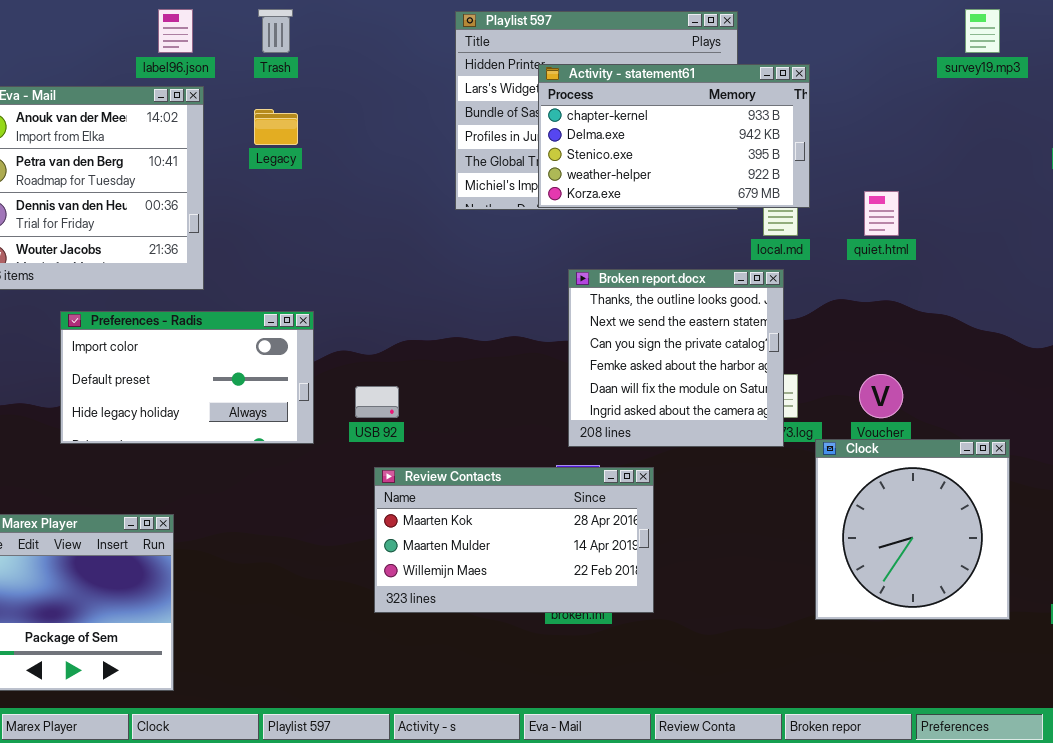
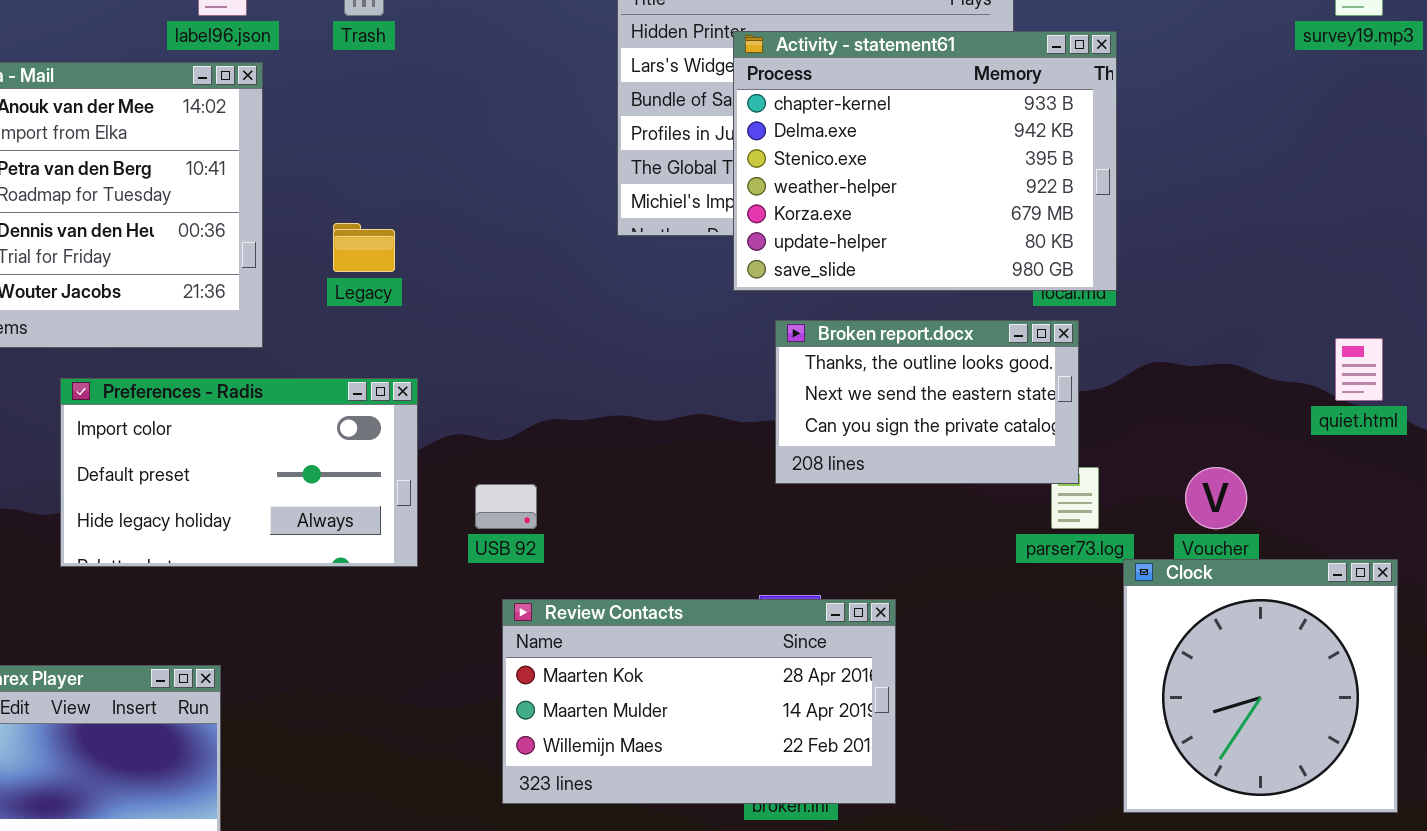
Activity - statement61: [538,64,810,208] -> [733,31,1117,291], resized
Legacy: [254,109,298,145] -> [333,223,395,272], moved
quiet.html: [864,191,899,236] -> [1335,338,1383,401], moved
Broken report.docx: [568,269,784,447] -> [775,320,1079,484], resized

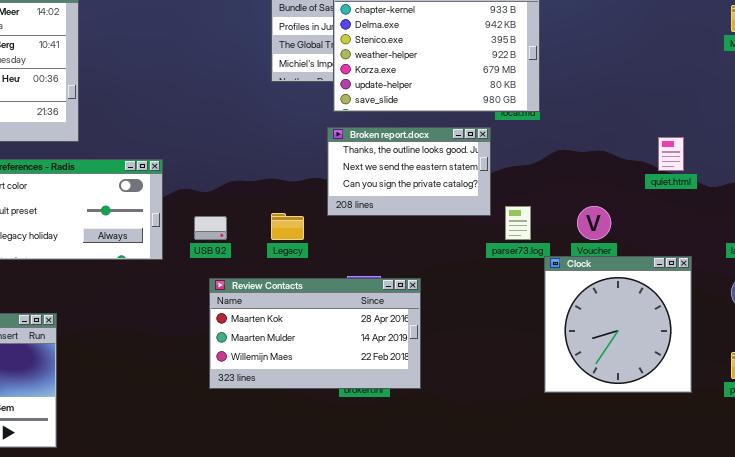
Legacy: [333,223,395,272] -> [271,213,304,240], moved
Broken report.docx: [775,320,1079,484] -> [327,127,491,216], moved

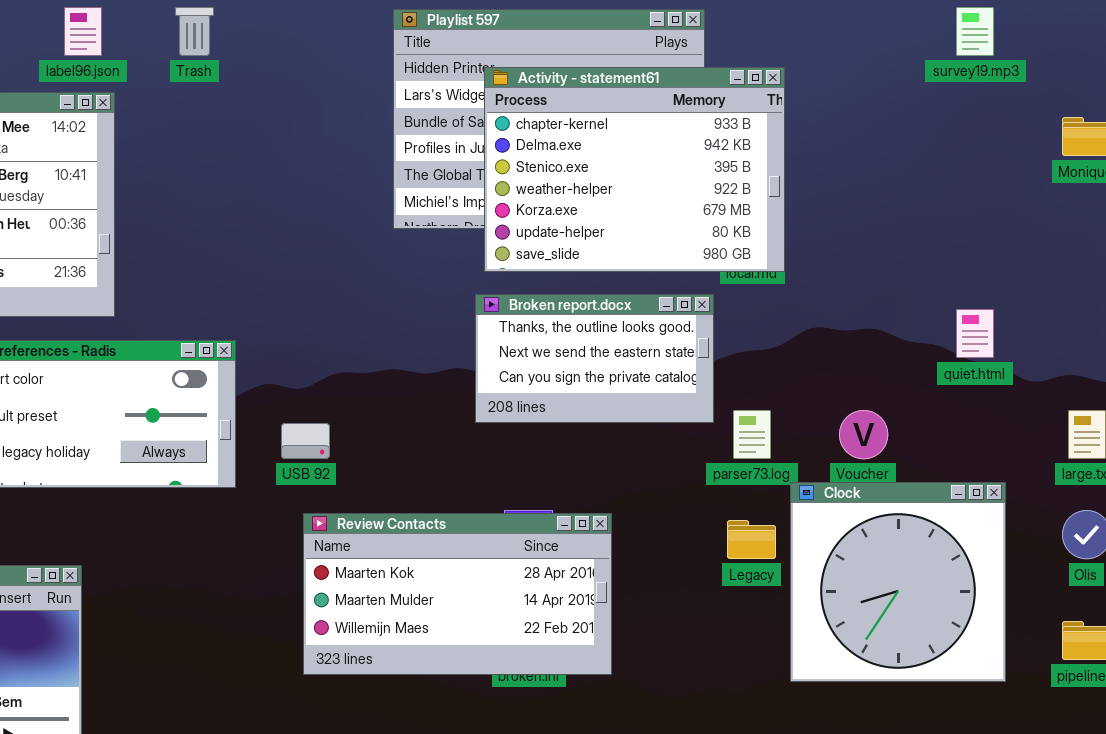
Legacy: [271,213,304,240] -> [727,520,776,559], moved

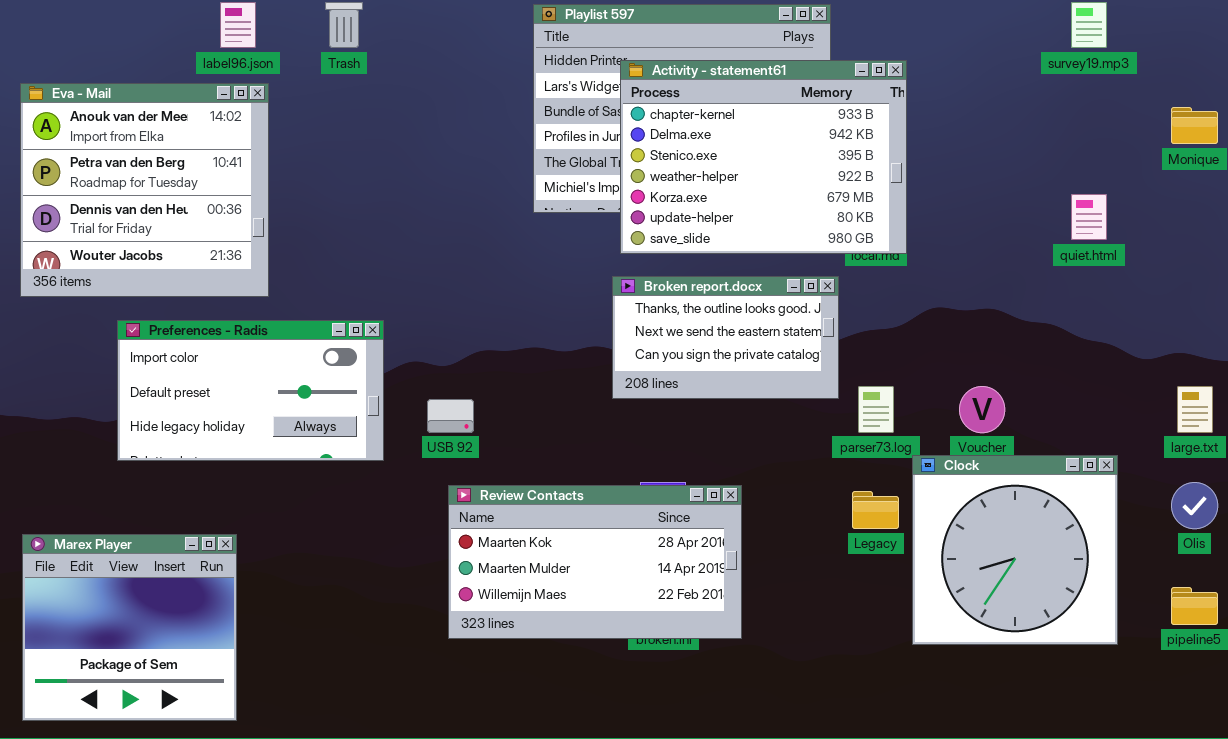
quiet.html: [956,309,994,358] -> [1071,194,1107,240], moved

